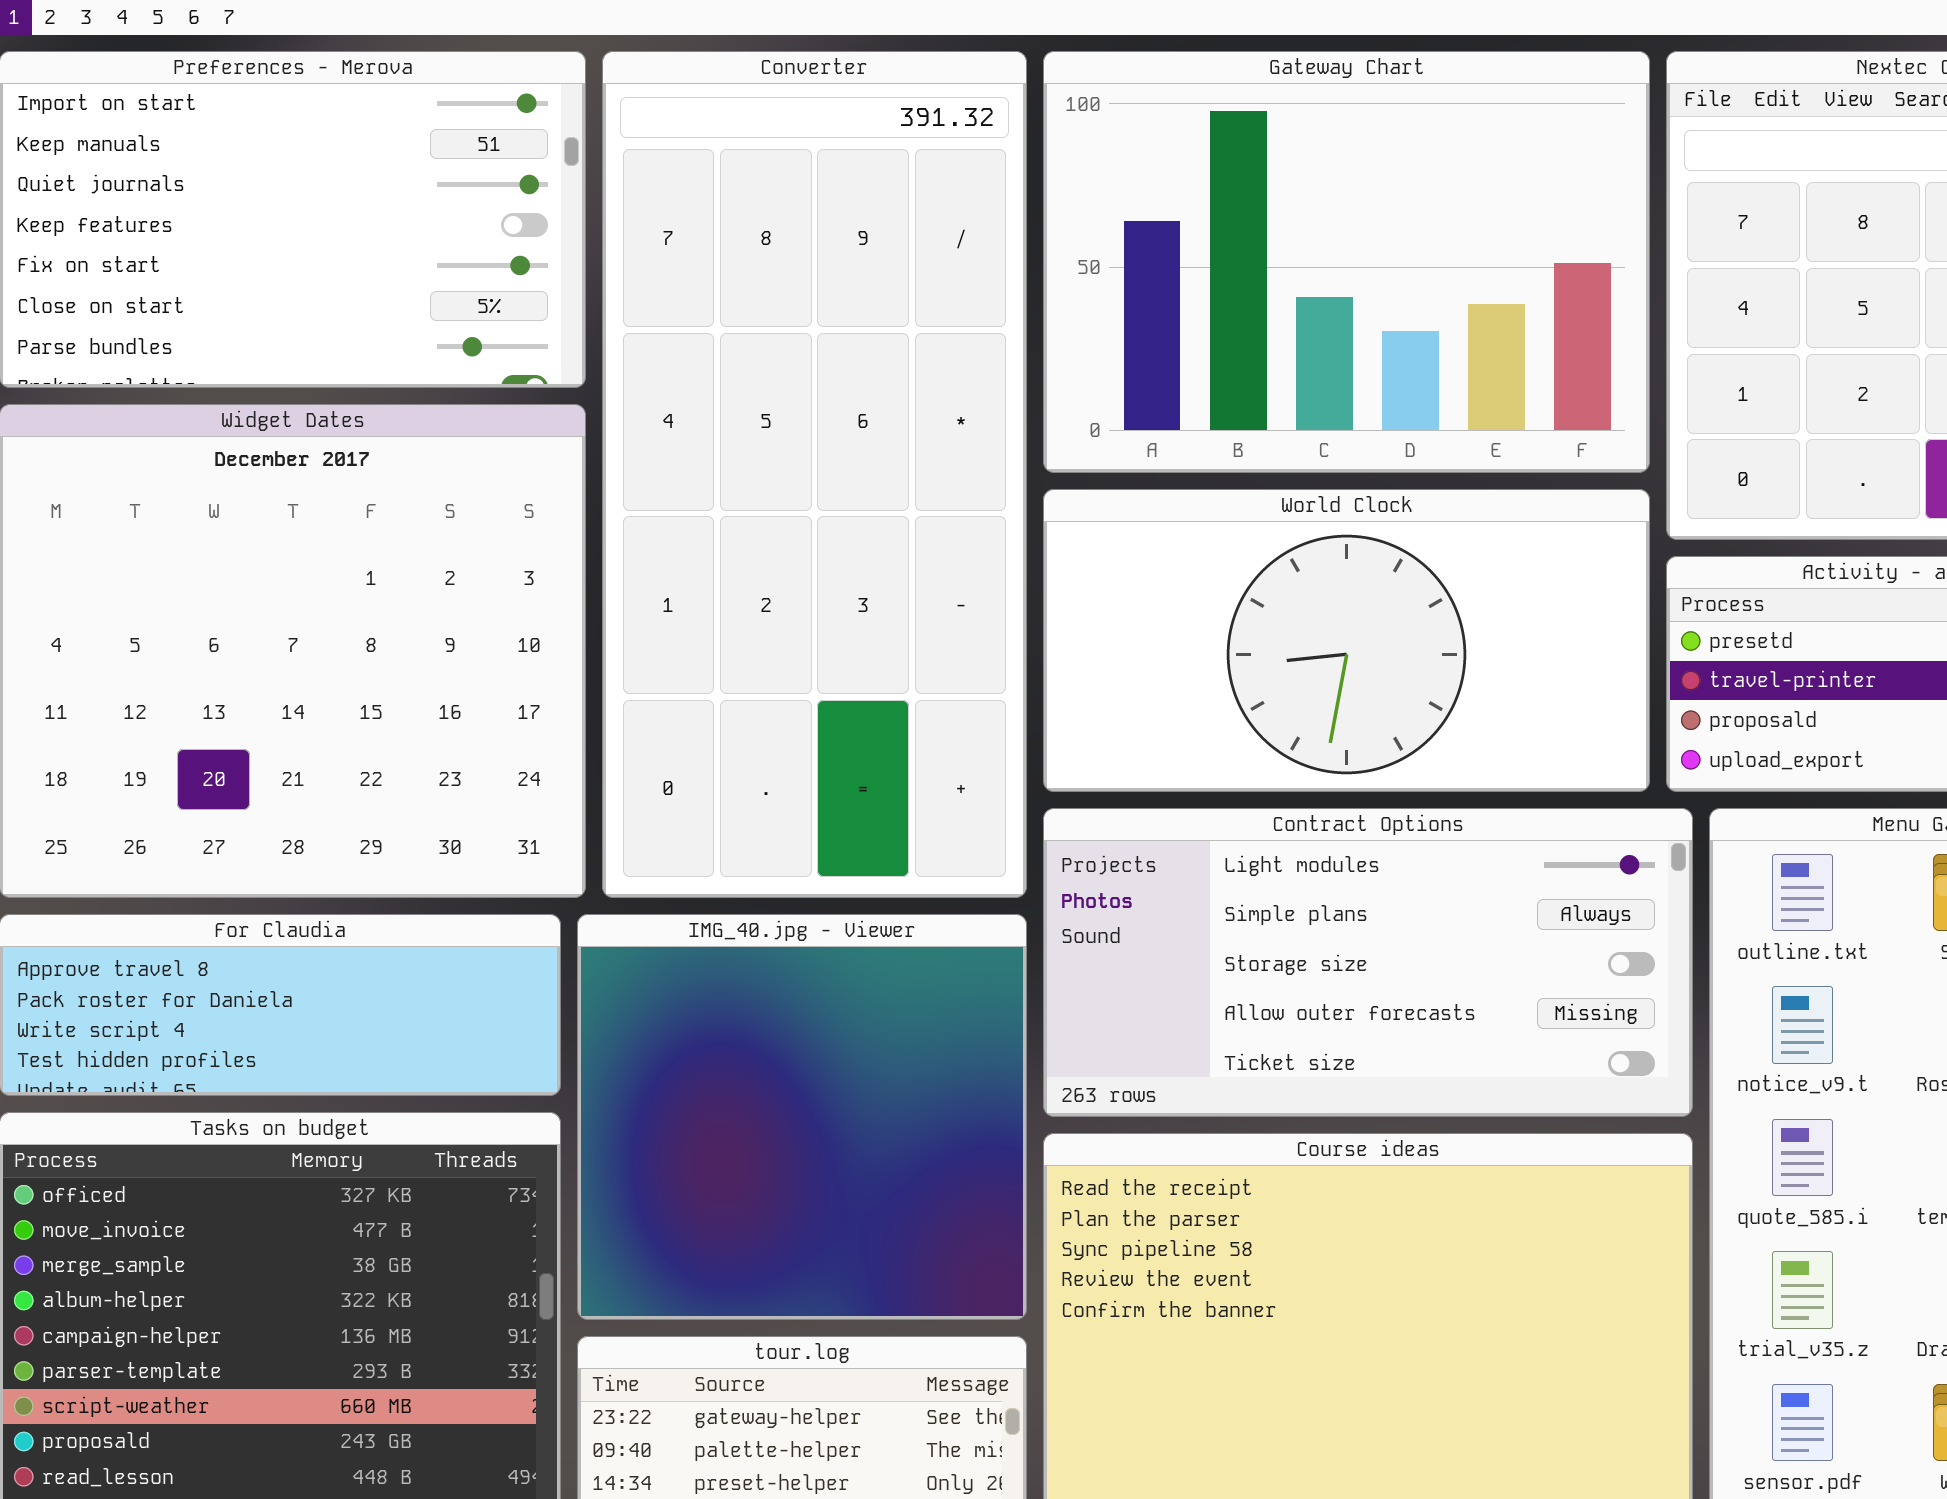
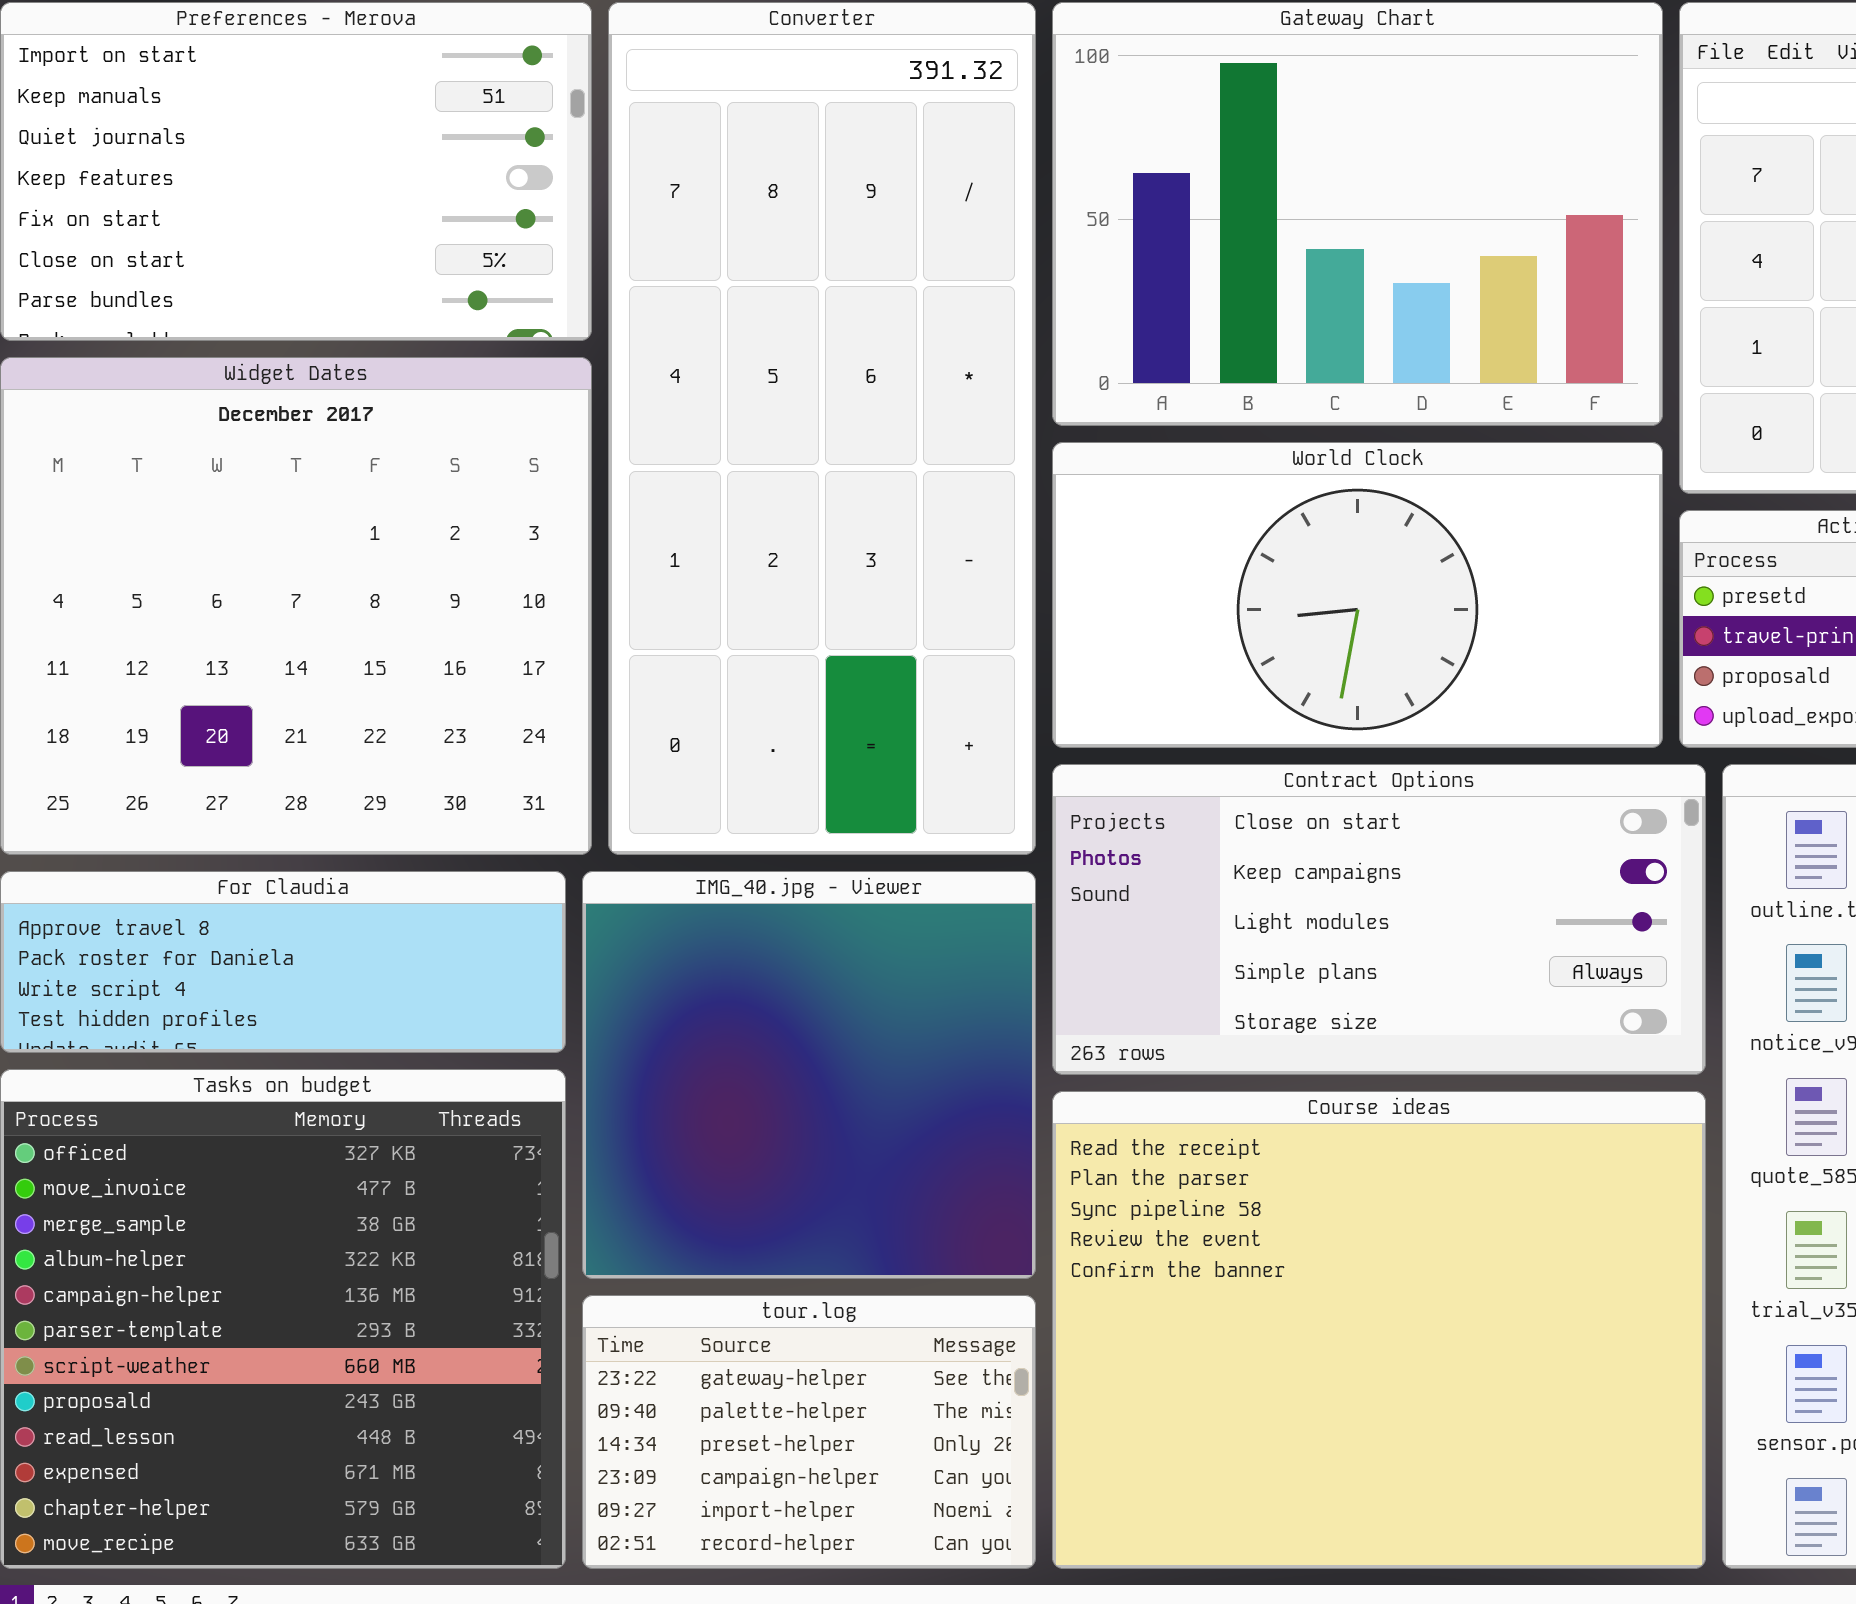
Contract Options: [1043,808,1693,1117] -> [1052,764,1706,1075], scrolled up 2 rows

